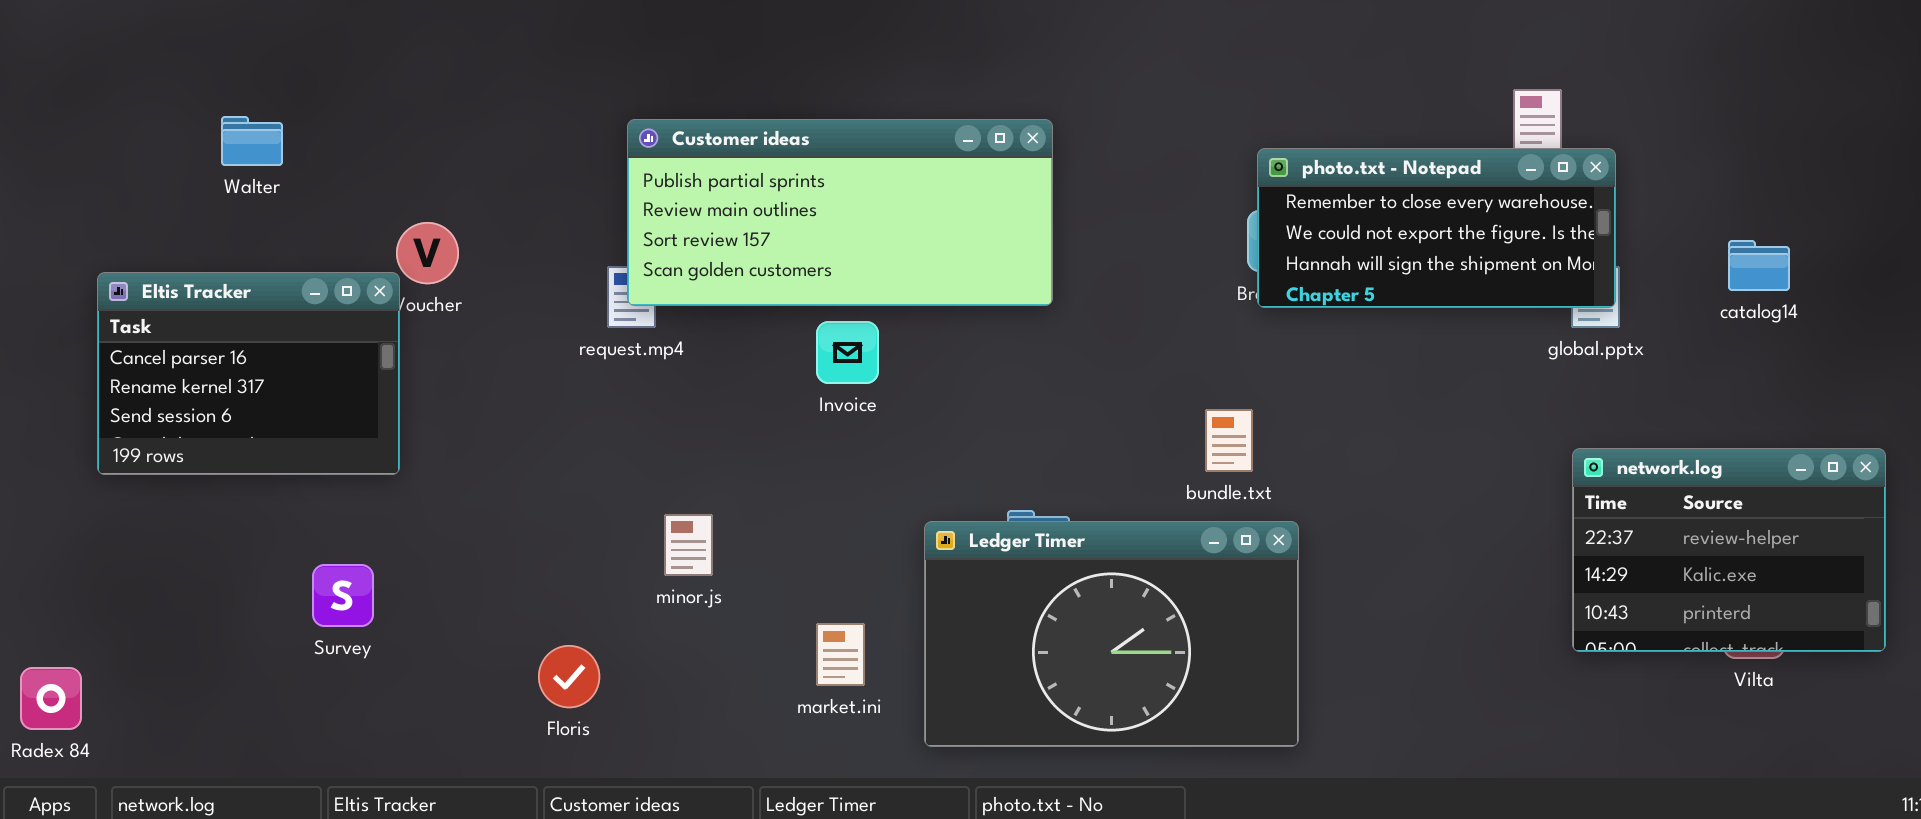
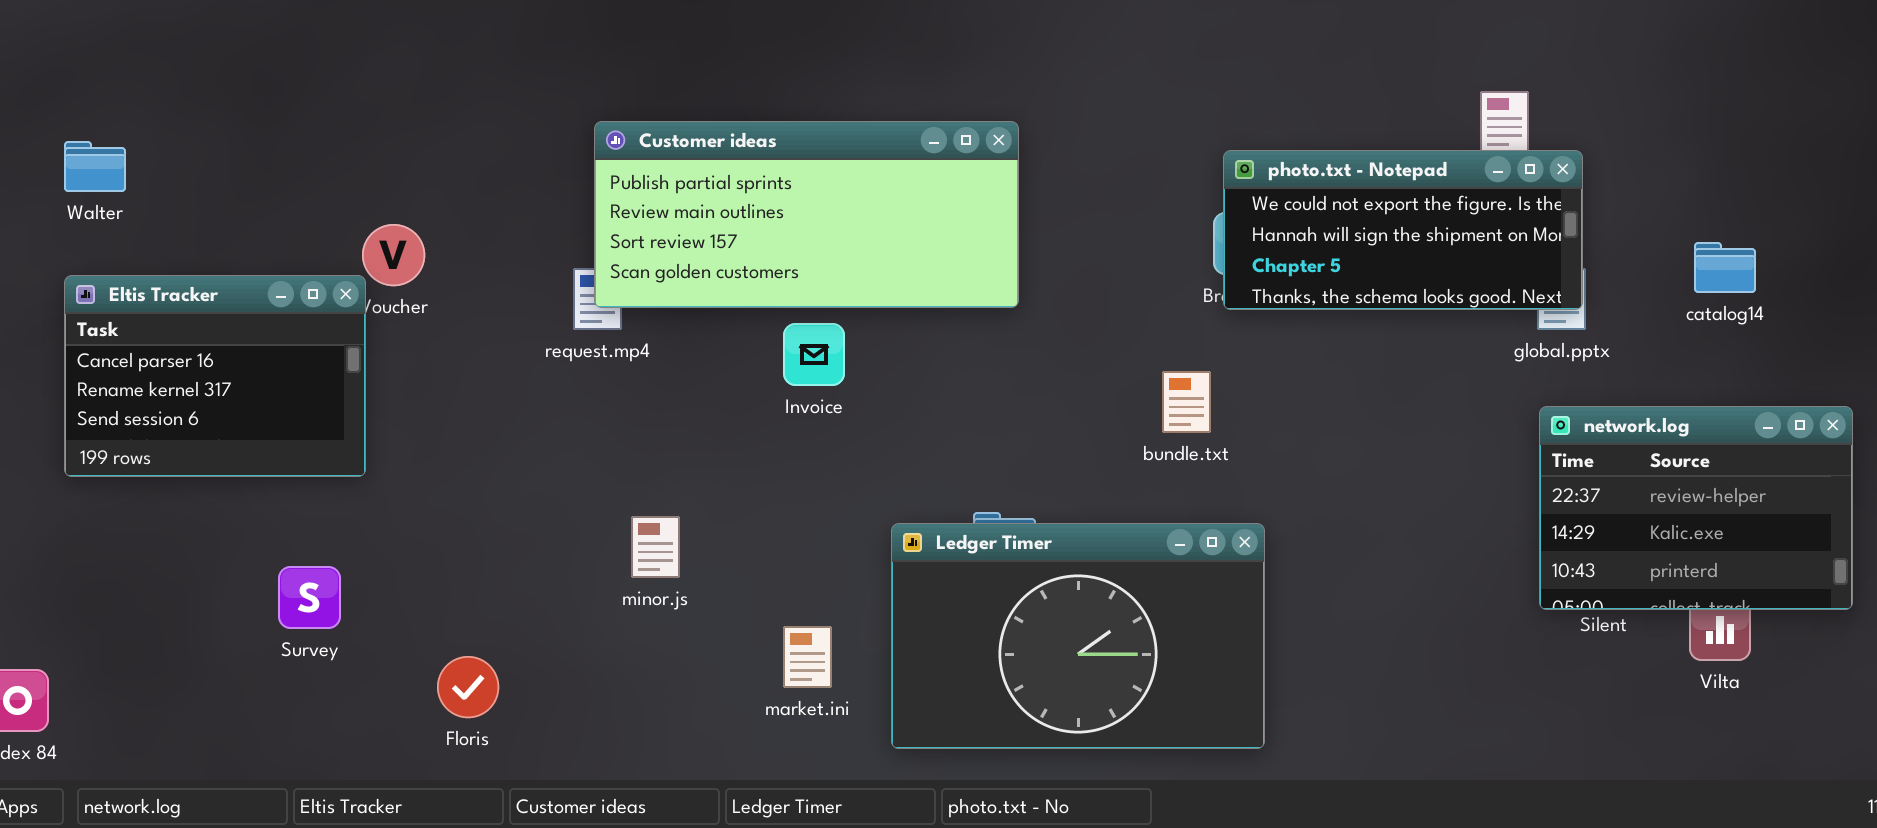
Walter: [221,116,283,166] -> [64,141,126,192], moved
photo.txt - Notepad: [1257,148,1616,308] -> [1223,150,1583,310], scrolled down 1 row
bundle.txt: [1205,409,1253,472] -> [1162,371,1211,433], moved
network.log: [1572,448,1886,652] -> [1539,406,1853,610], moved
Floris: [538,645,600,708] -> [437,656,499,718], moved

